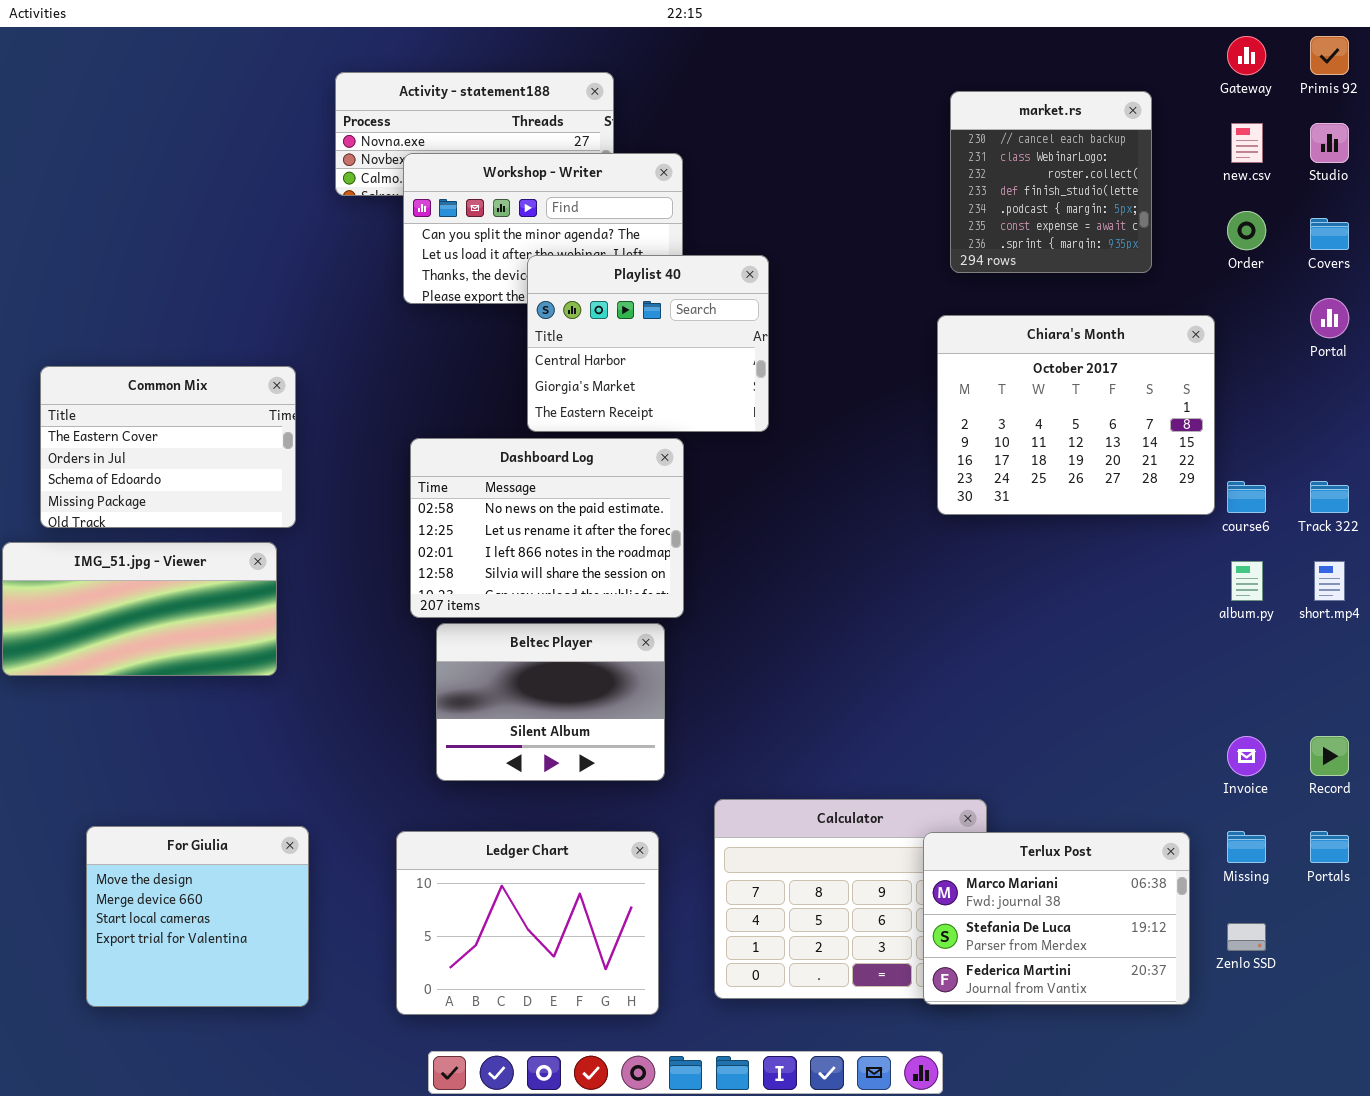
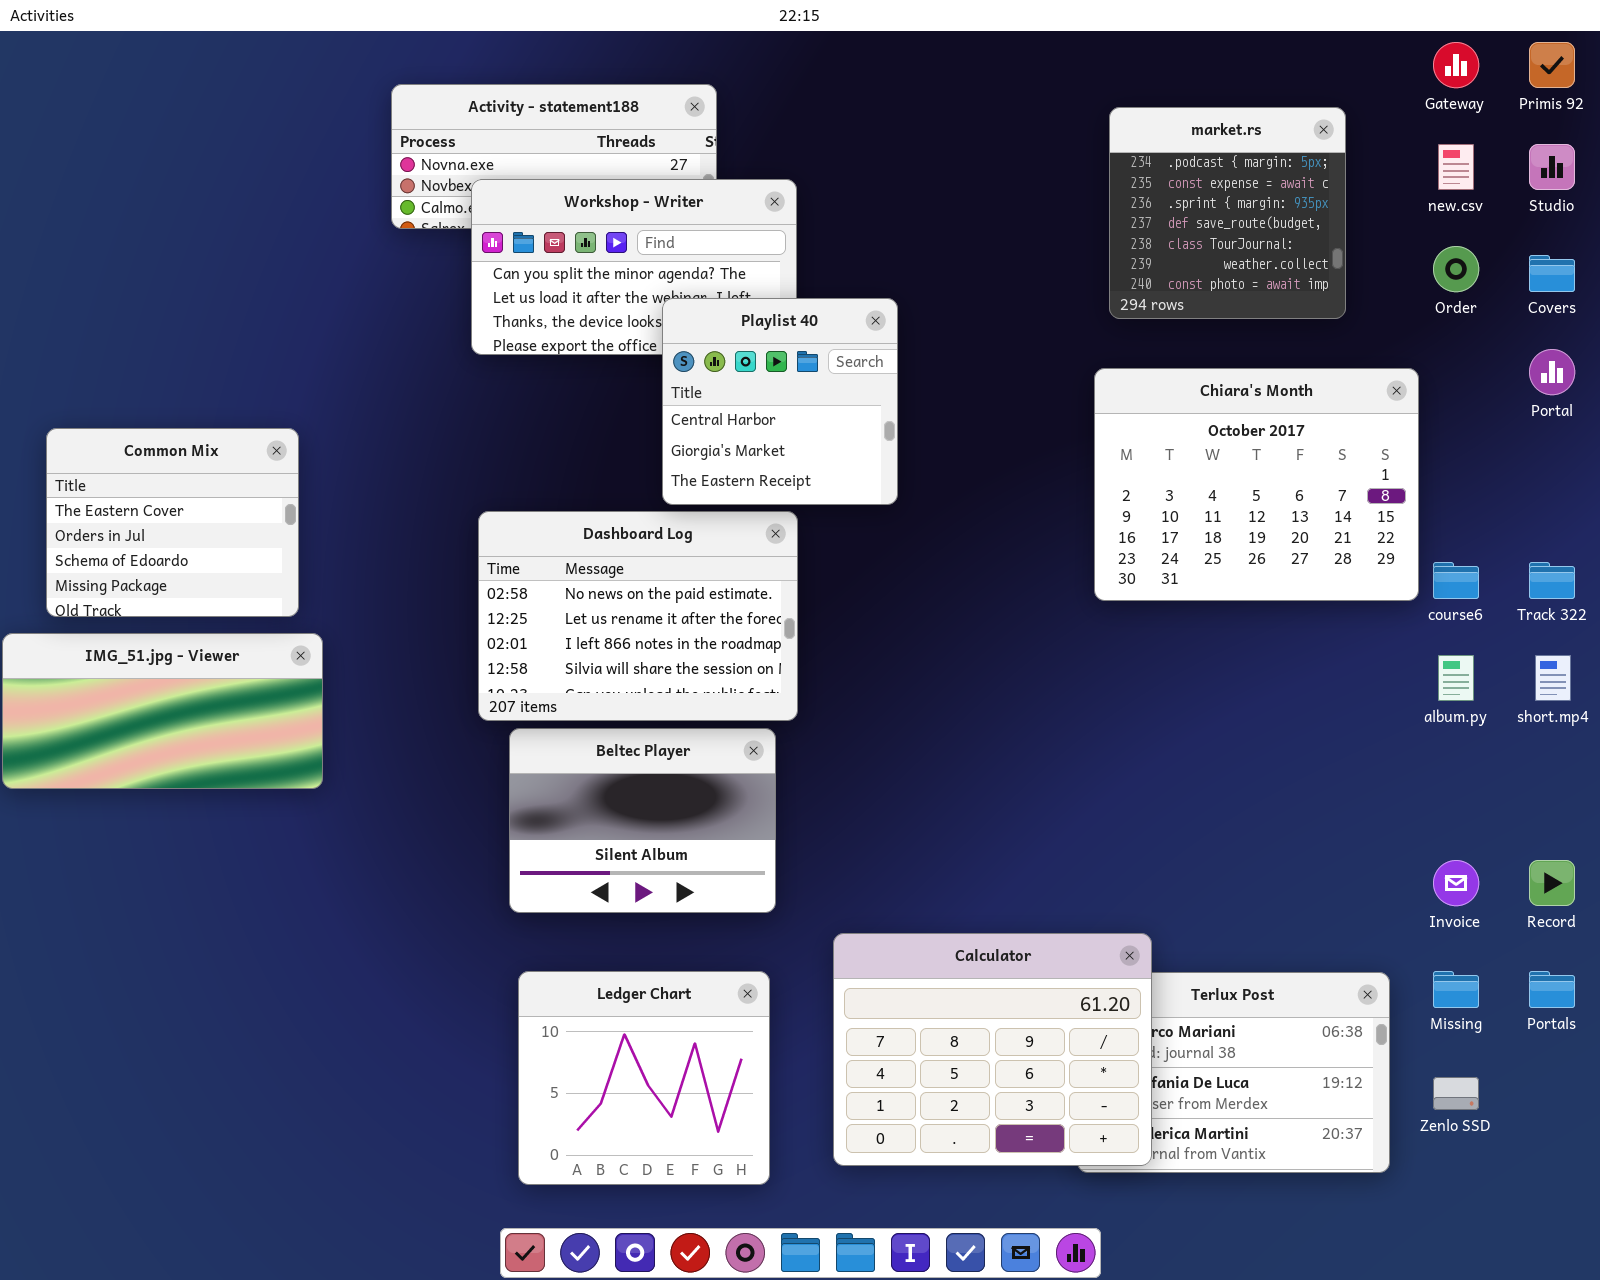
market.rs: [950,91,1152,273] -> [1109,107,1346,319], scrolled down 4 rows
Playlist 40: [527,255,769,432] -> [662,298,898,505], resized
Common Mix: [40,366,296,528] -> [46,428,299,617], resized
Calculator: [714,799,987,999] -> [833,933,1152,1166], raised
For Giulia: [86,826,309,1007] -> none, closed
Ledger Chart: [396,831,659,1015] -> [518,971,770,1185], resized

